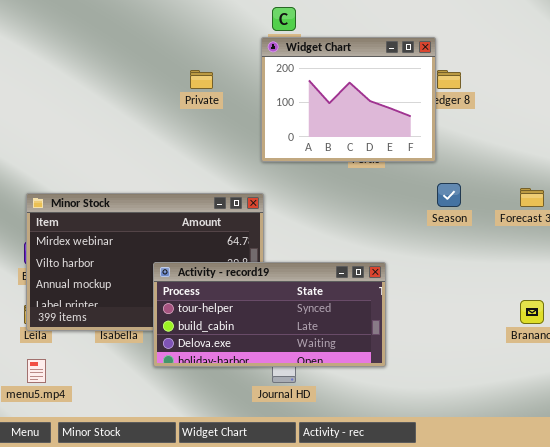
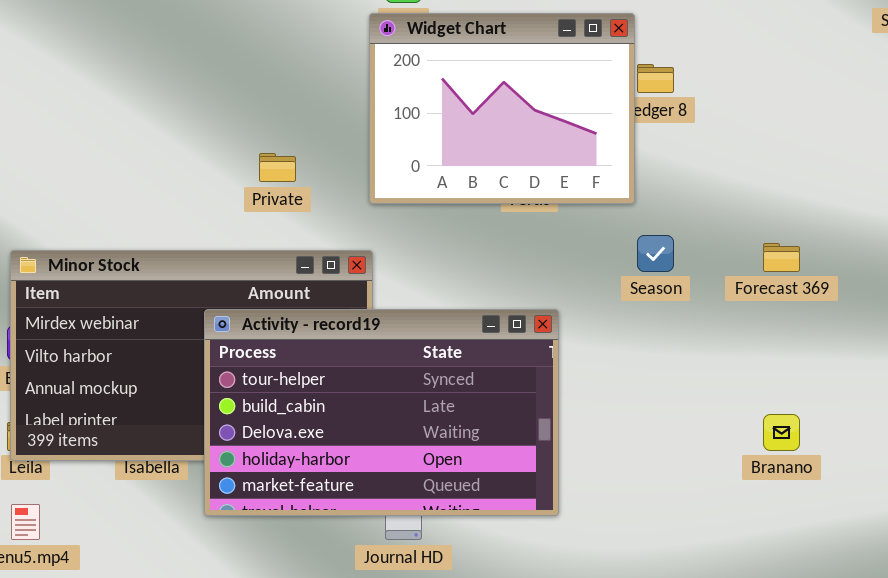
Private: [190,70,213,89] -> [259,153,296,182], moved
Activity - record19: [153,262,386,367] -> [204,309,559,516], resized

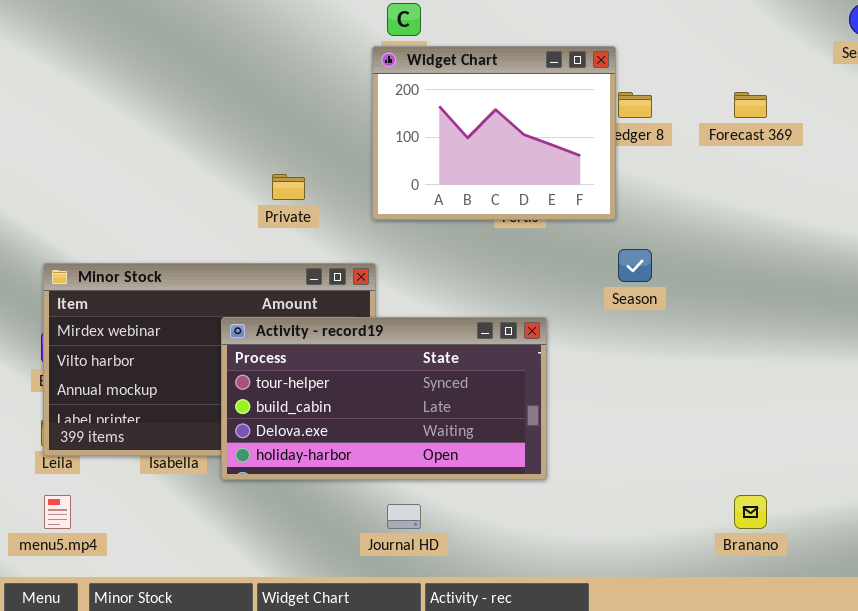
Forecast 369: [763,243,800,272] -> [734,92,767,118], moved
Activity - record19: [204,309,559,516] -> [221,317,547,480], resized
Branano: [763,414,800,451] -> [734,495,767,529], moved

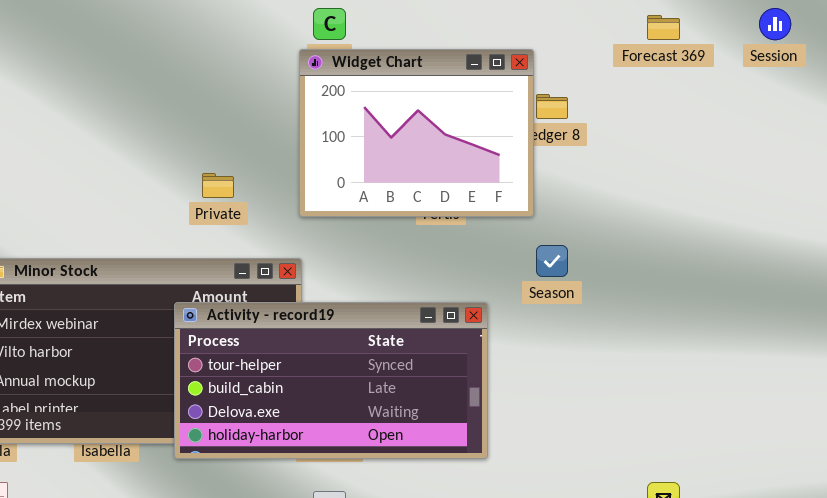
Forecast 369: [734,92,767,118] -> [647,15,680,40], moved
Activity - record19: [221,317,547,480] -> [174,302,488,459], moved

